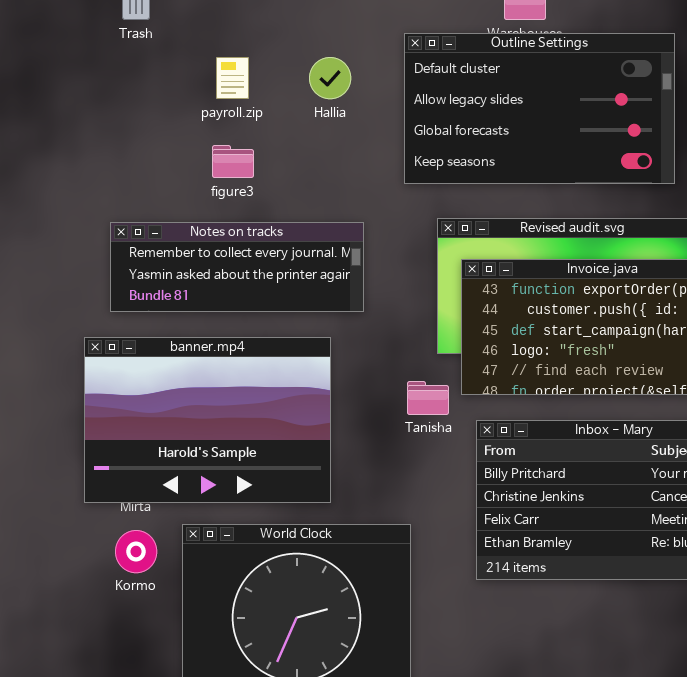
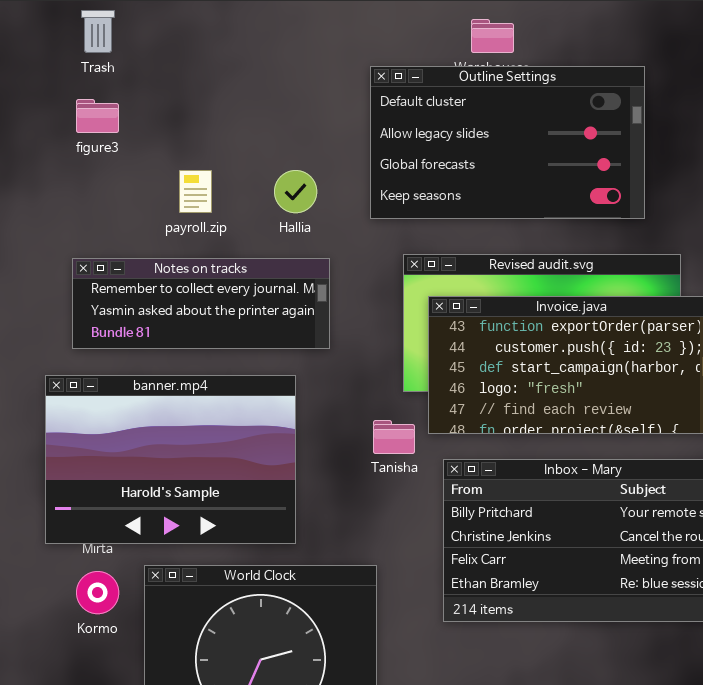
payroll.zip: [216,57,249,99] -> [179,170,212,213], moved
Hallia: [309,57,351,99] -> [274,170,317,213], moved
figure3: [212,145,254,178] -> [76,99,119,133], moved

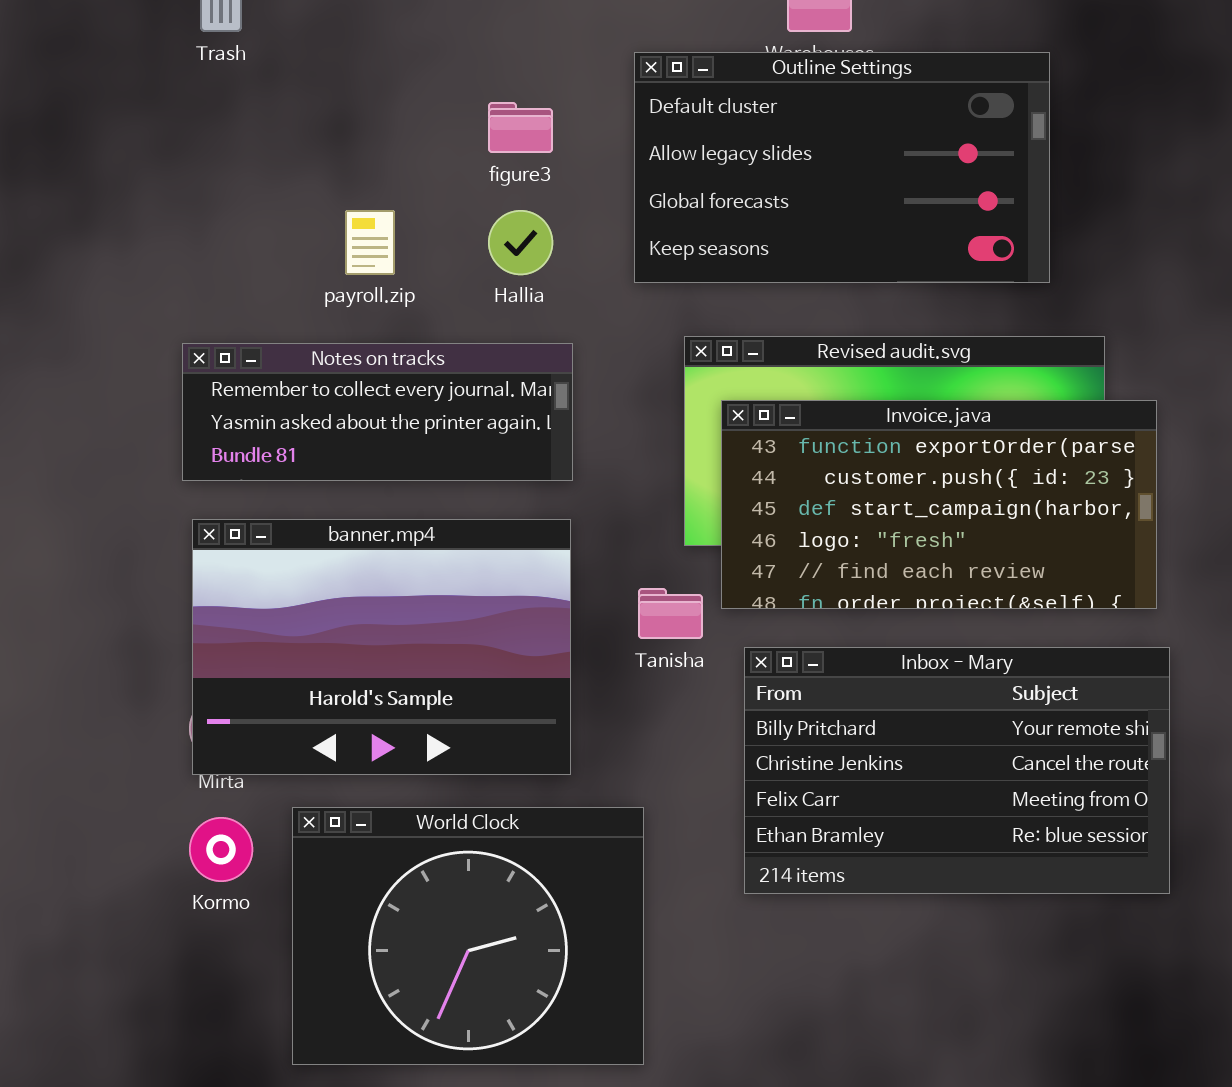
figure3: [76,99,119,133] -> [488,102,553,153], moved
banner.mp4: [45,375,296,544] -> [192,519,571,775], moved

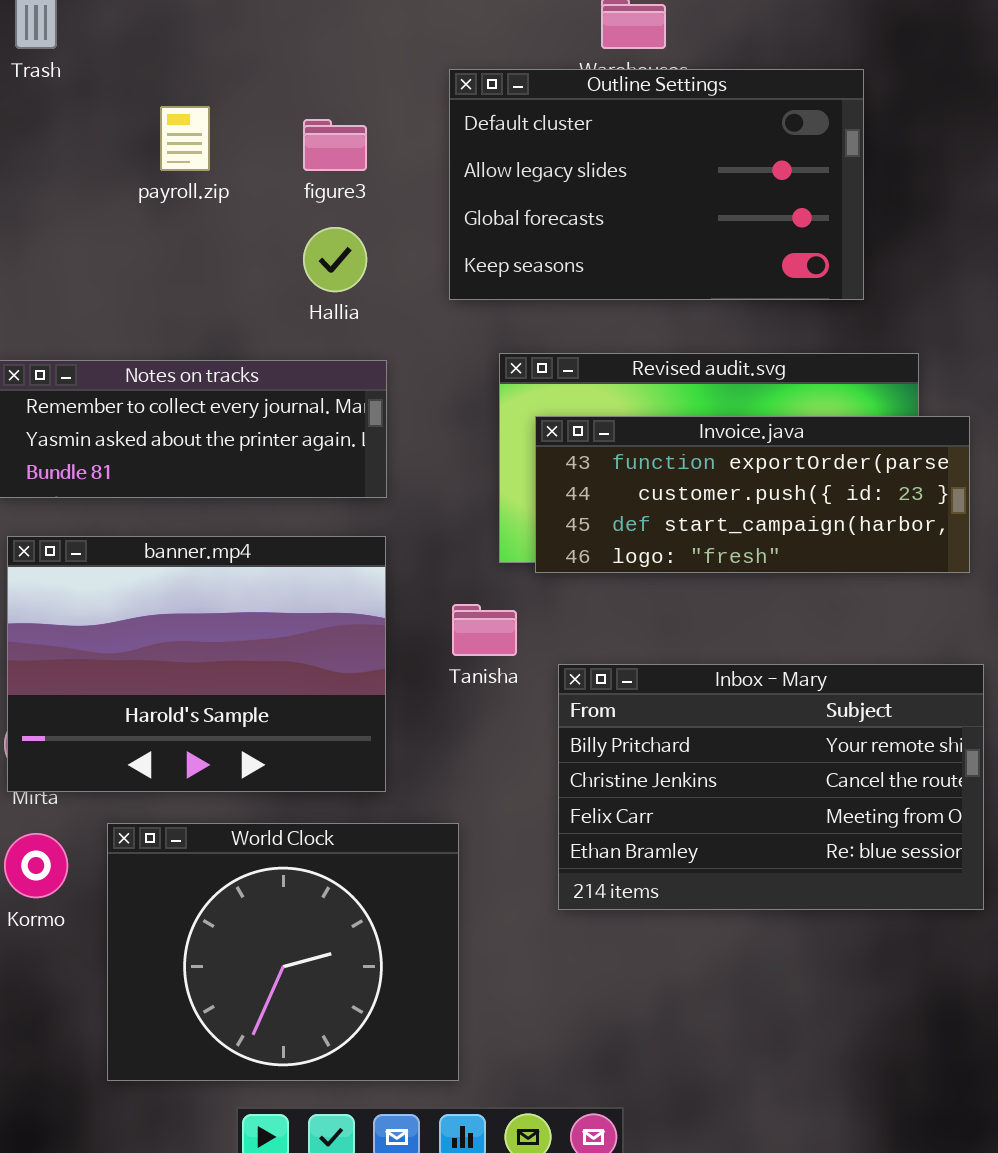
payroll.zip: [345,210,395,275] -> [160,106,210,171], moved
Invoice.java: [721,400,1157,609] -> [535,416,970,573], resized

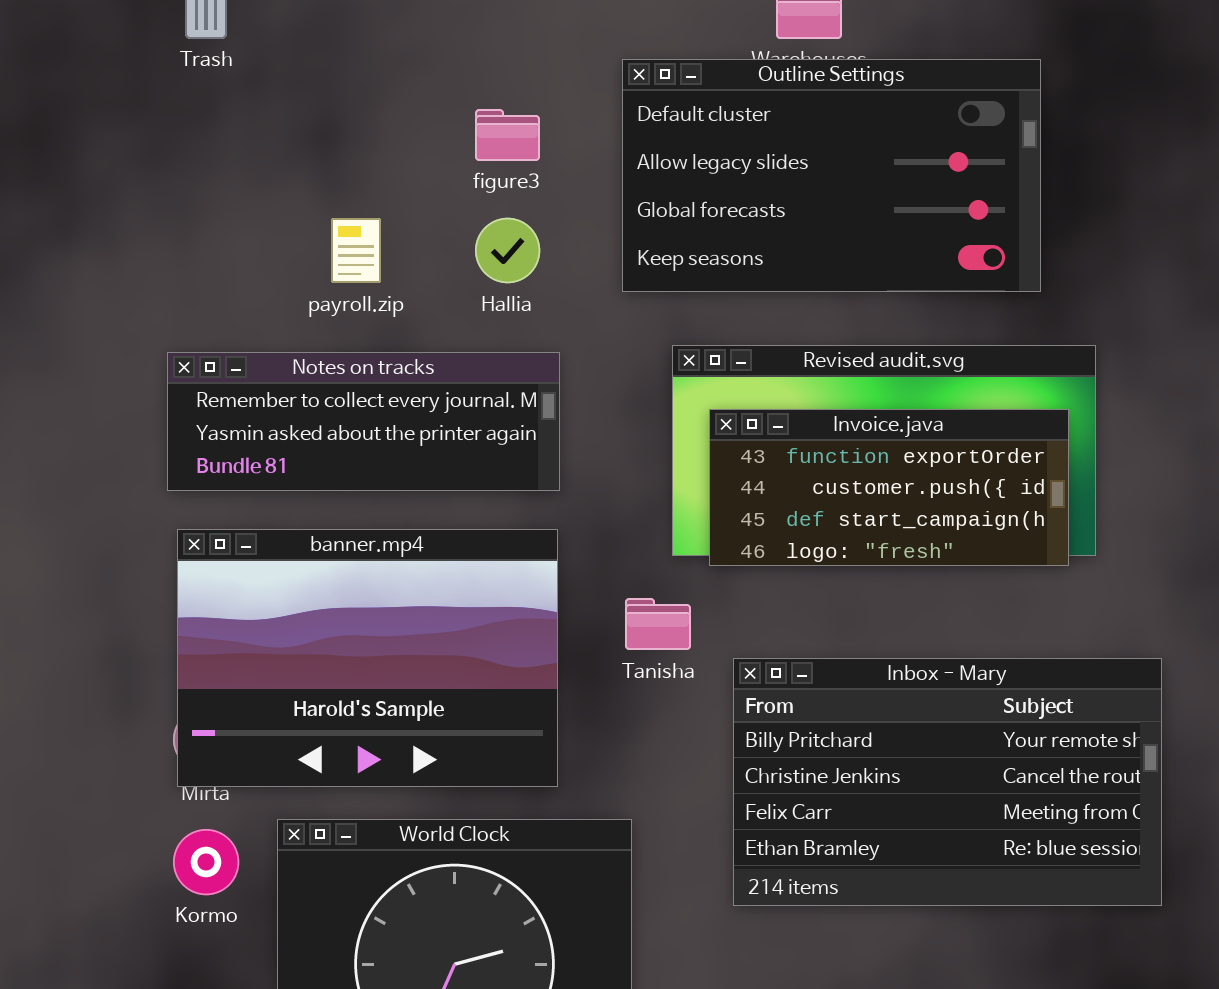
payroll.zip: [160,106,210,171] -> [331,218,381,283], moved
Invoice.java: [535,416,970,573] -> [709,409,1069,566], resized

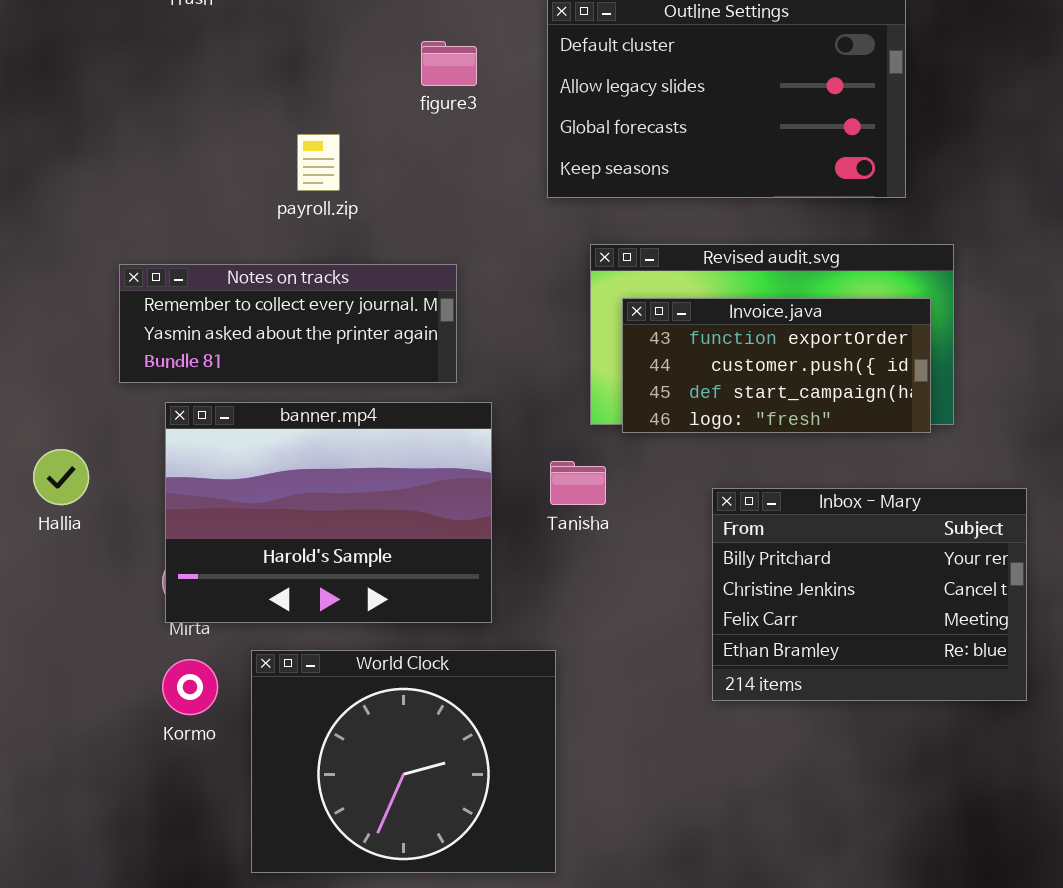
Hallia: [475,218,540,283] -> [33,449,89,505], moved
Notes on tracks: [167,352,560,491] -> [119,264,457,383], moved
Inbox - Mary: [733,658,1162,906] -> [712,488,1027,701], moved, resized

